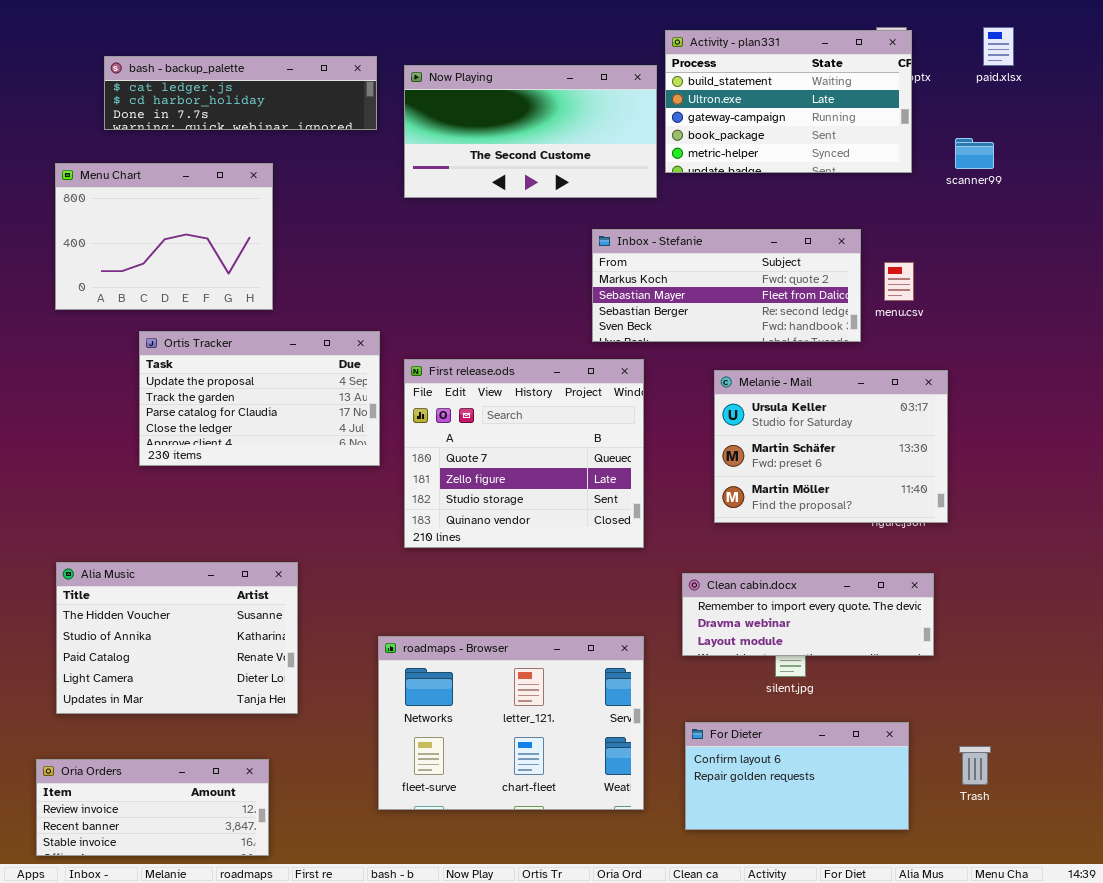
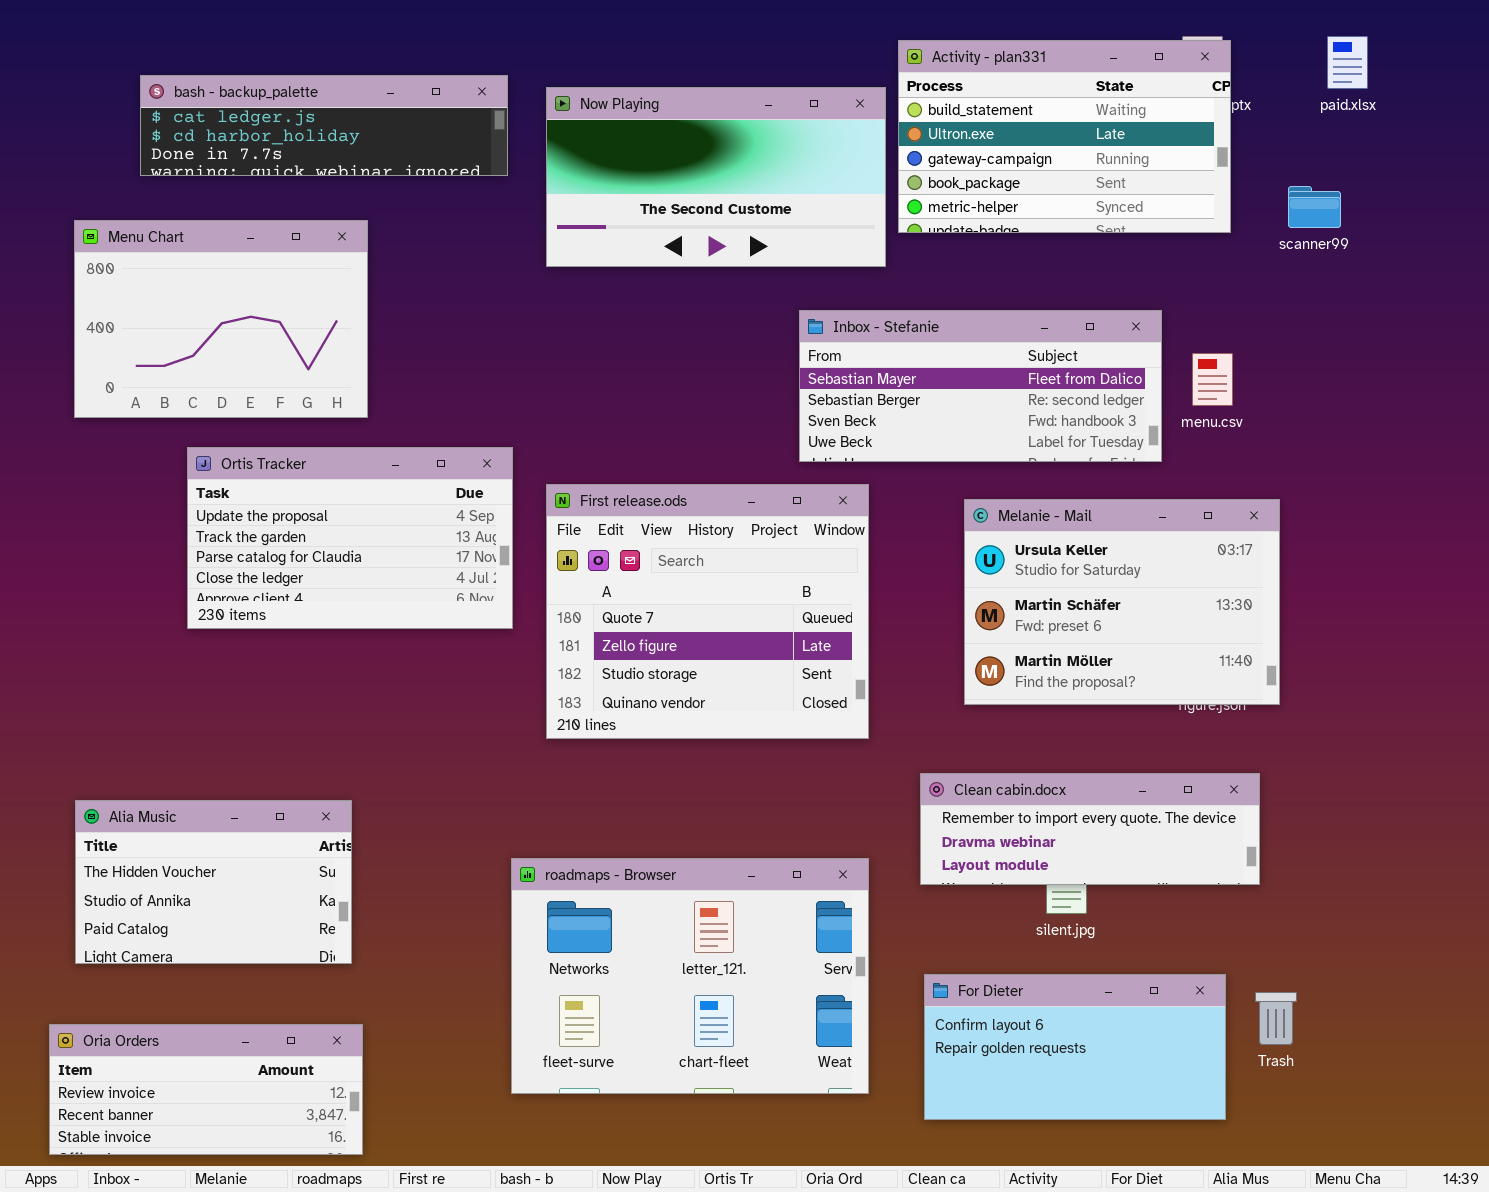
Inbox - Stefanie: [592,229,861,342] -> [799,310,1162,462], scrolled down 1 row
Alia Music: [56,562,298,714] -> [75,800,352,964], resized
Trash: [959,746,991,785] -> [1255,992,1297,1045], moved

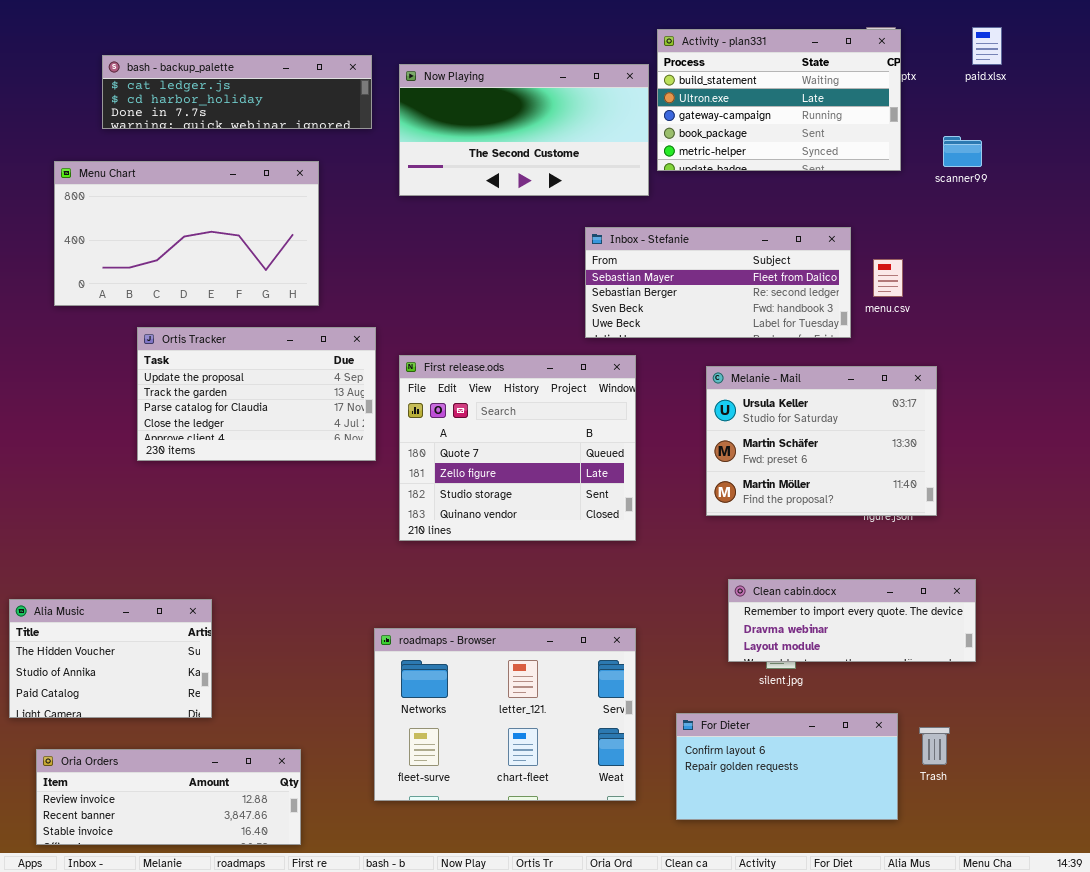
Menu Chart: [74,220,368,418] -> [54,161,319,306], resized
Clean cabin.docx: [920,773,1260,885] -> [728,579,976,662], moved
Alia Music: [75,800,352,964] -> [9,599,212,718], moved
Oria Orders: [49,1024,363,1155] -> [36,749,301,845], resized

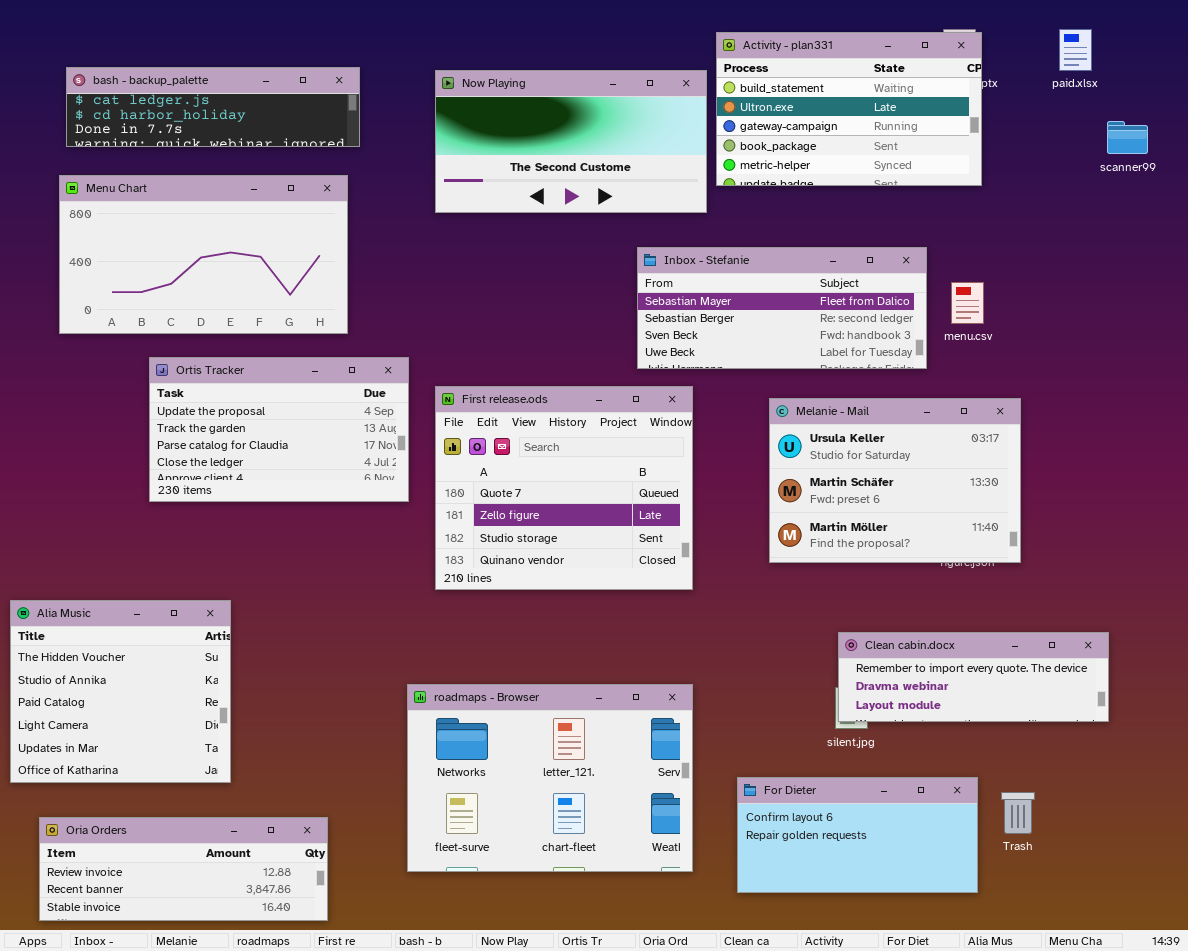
bash - backup_palette: [102,55,372,129] -> [66,67,360,147], moved
scanner99: [943,136,982,167] -> [1107,121,1148,154], moved
Clean cabin.docx: [728,579,976,662] -> [838,632,1109,722], moved
Alia Music: [9,599,212,718] -> [10,600,231,783], resized

